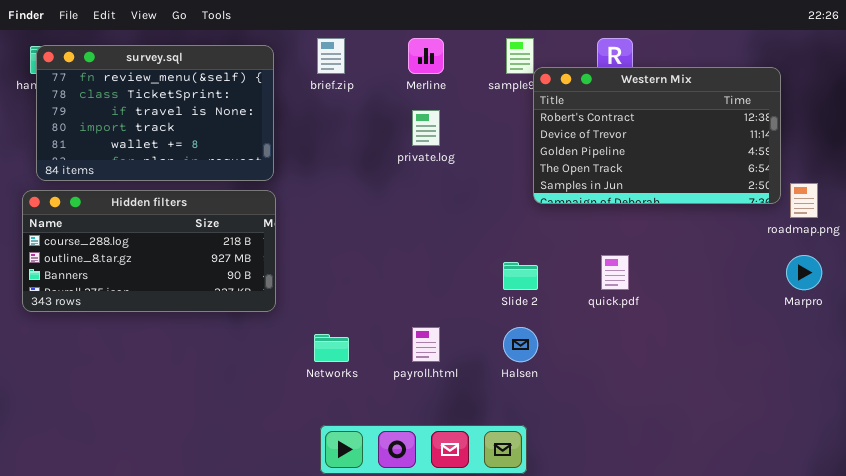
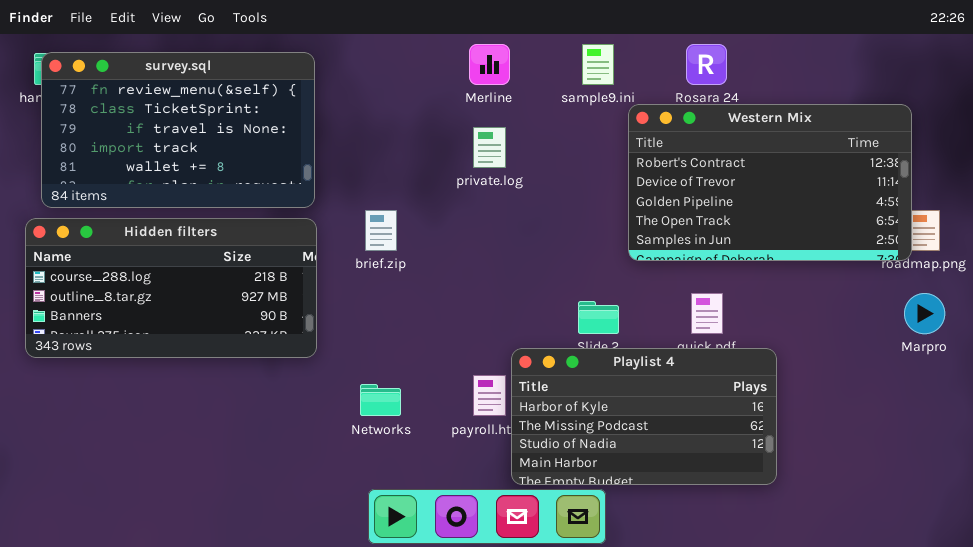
brief.zip: [317,38,345,74] -> [365,210,397,251], moved
Western Mix: [533,67,781,204] -> [628,104,912,261], moved
Playlist 4: none -> [511,348,777,485], opened

